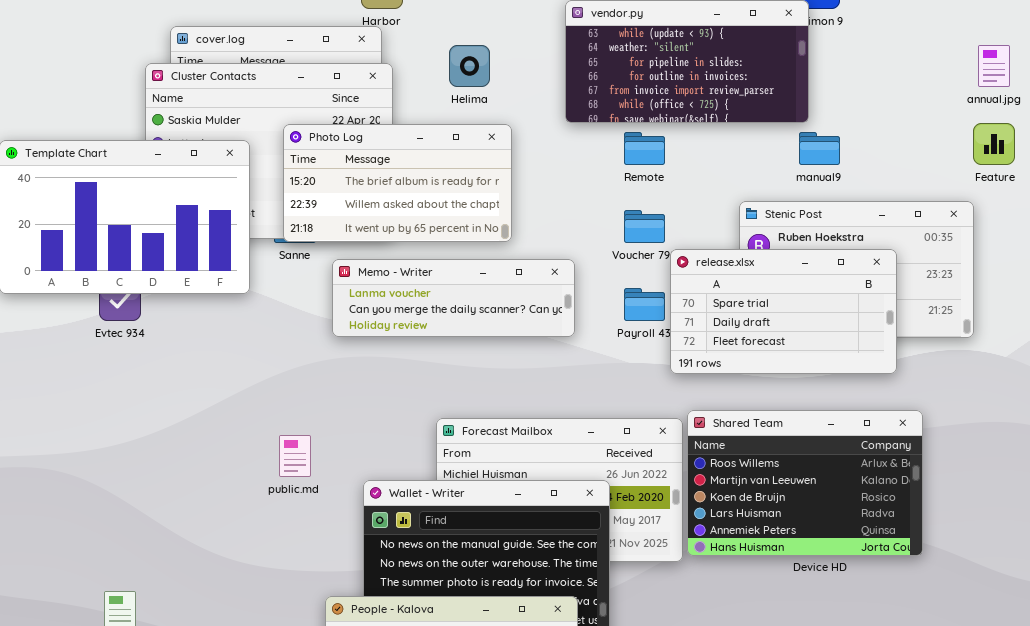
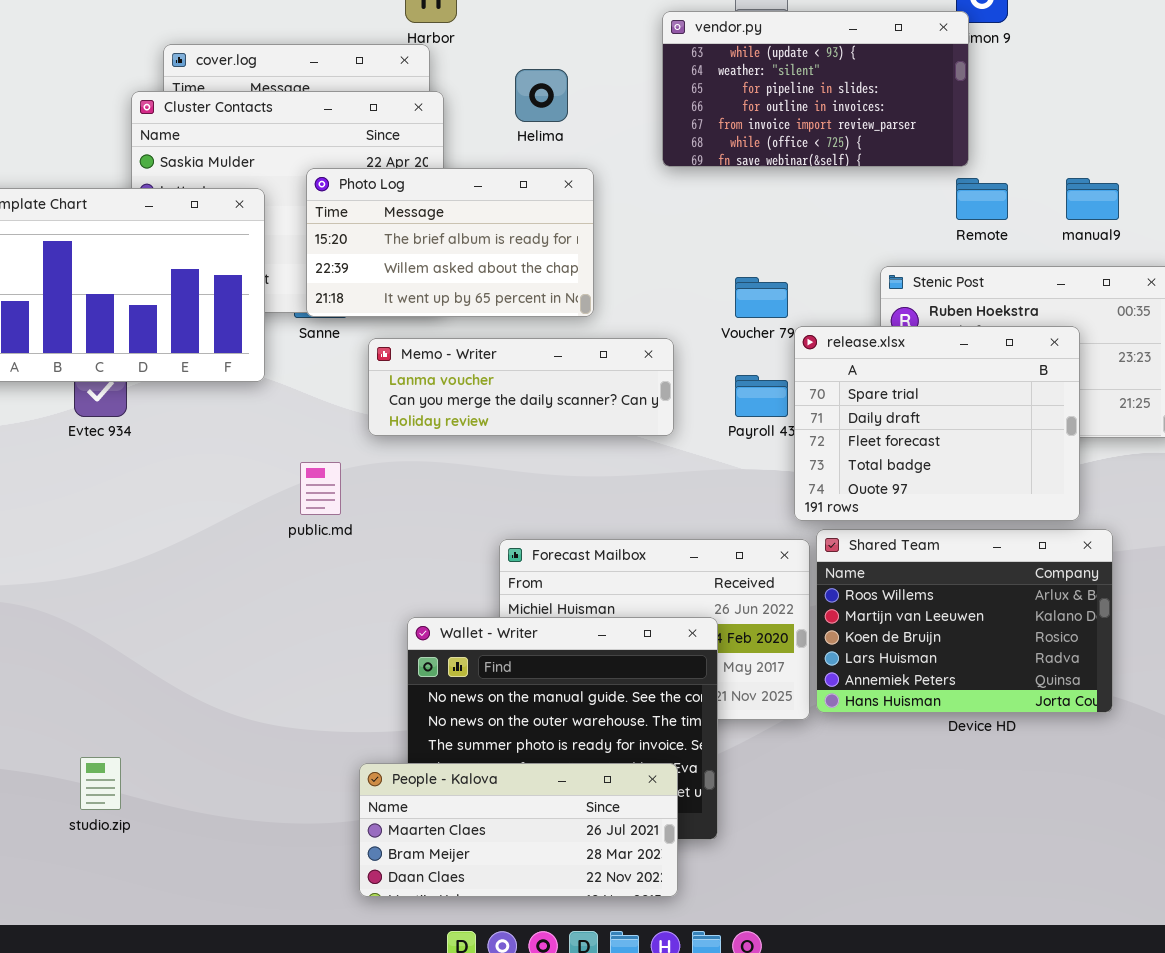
Remote: [624,132,665,165] -> [956,178,1008,220], moved
manual9: [799,132,840,165] -> [1066,178,1119,220], moved
release.xlsx: [670,249,897,374] -> [794,326,1080,521], resized
public.md: [279,435,311,477] -> [300,462,341,515], moved

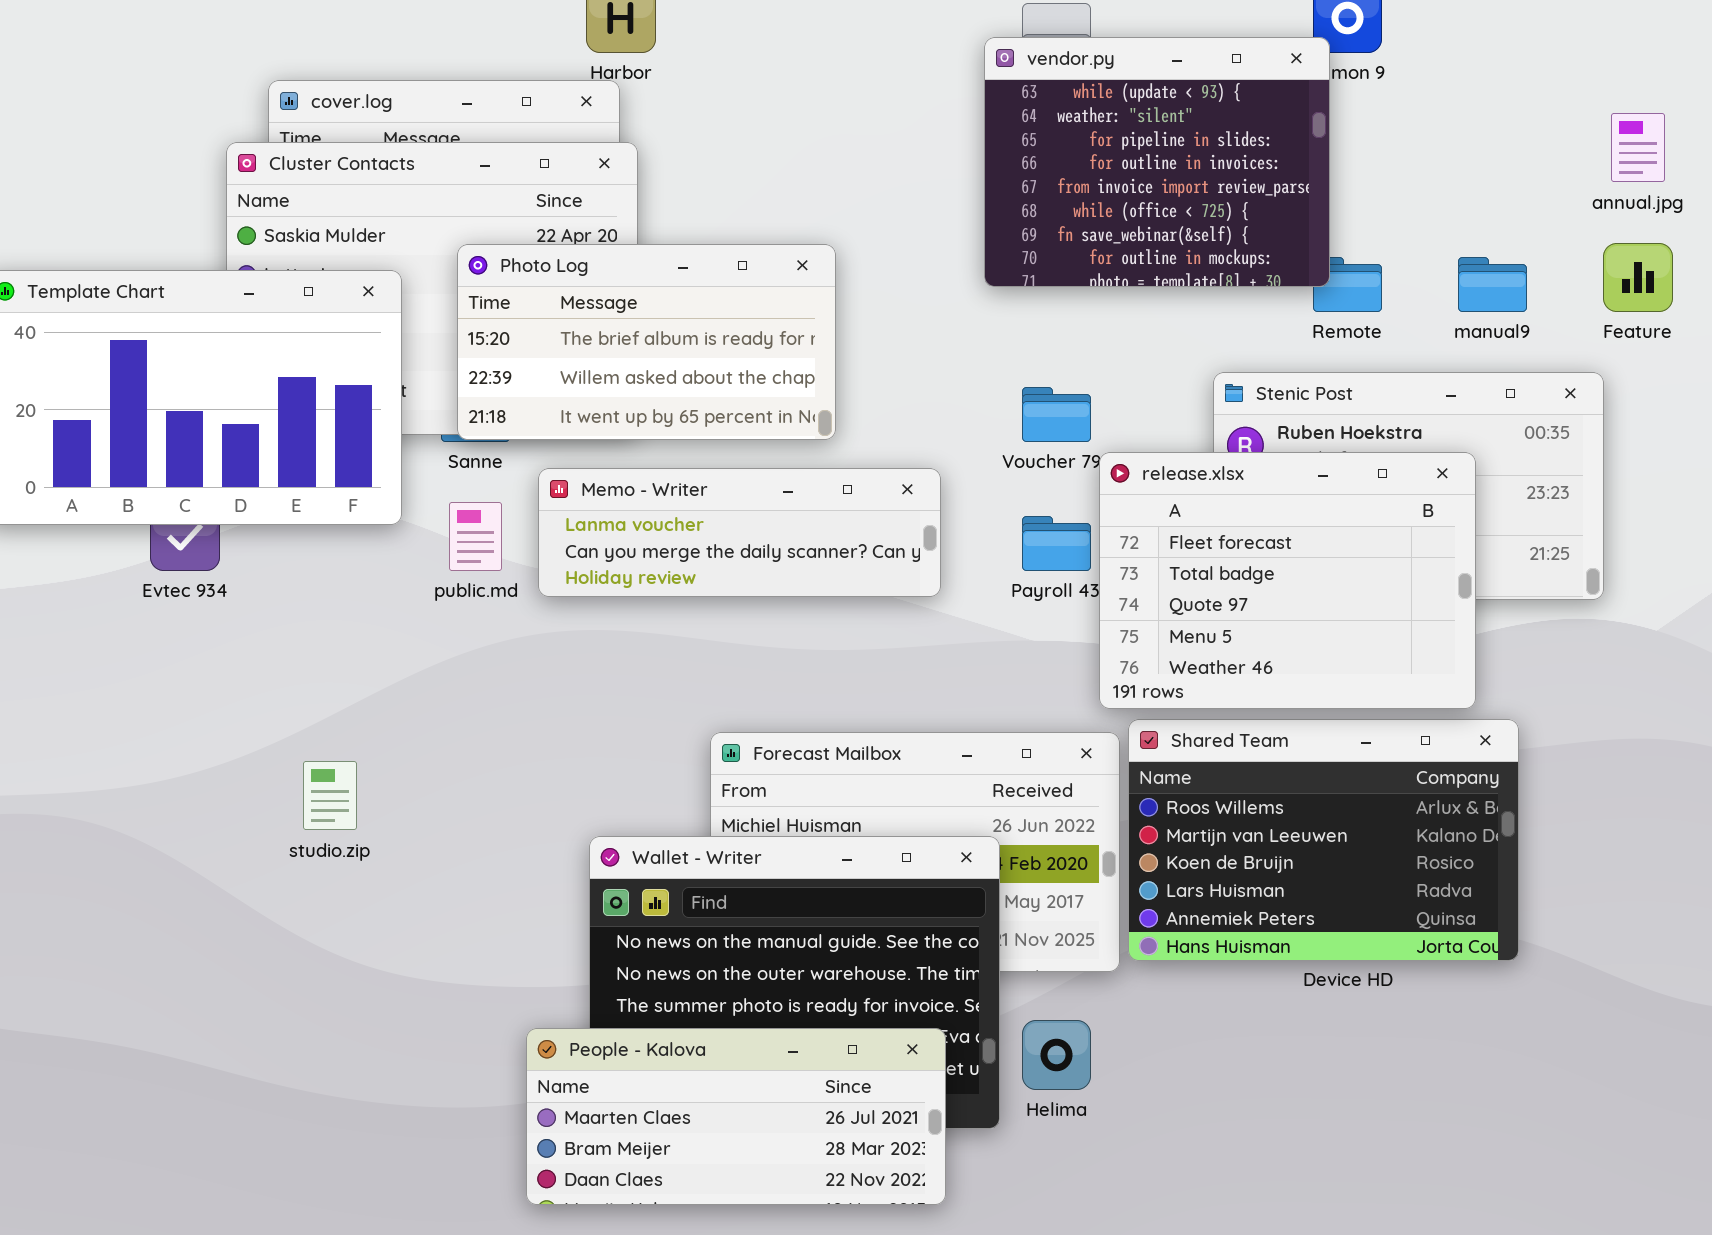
vendor.py: [662,11,969,167] -> [984,37,1330,287], resized
Helima: [515,69,568,122] -> [1022,1020,1091,1090], moved
release.xlsx: [794,326,1080,521] -> [1099,452,1476,709], scrolled down 2 rows
public.md: [300,462,341,515] -> [449,502,502,571], moved
studio.zip: [80,757,121,810] -> [303,761,357,830], moved

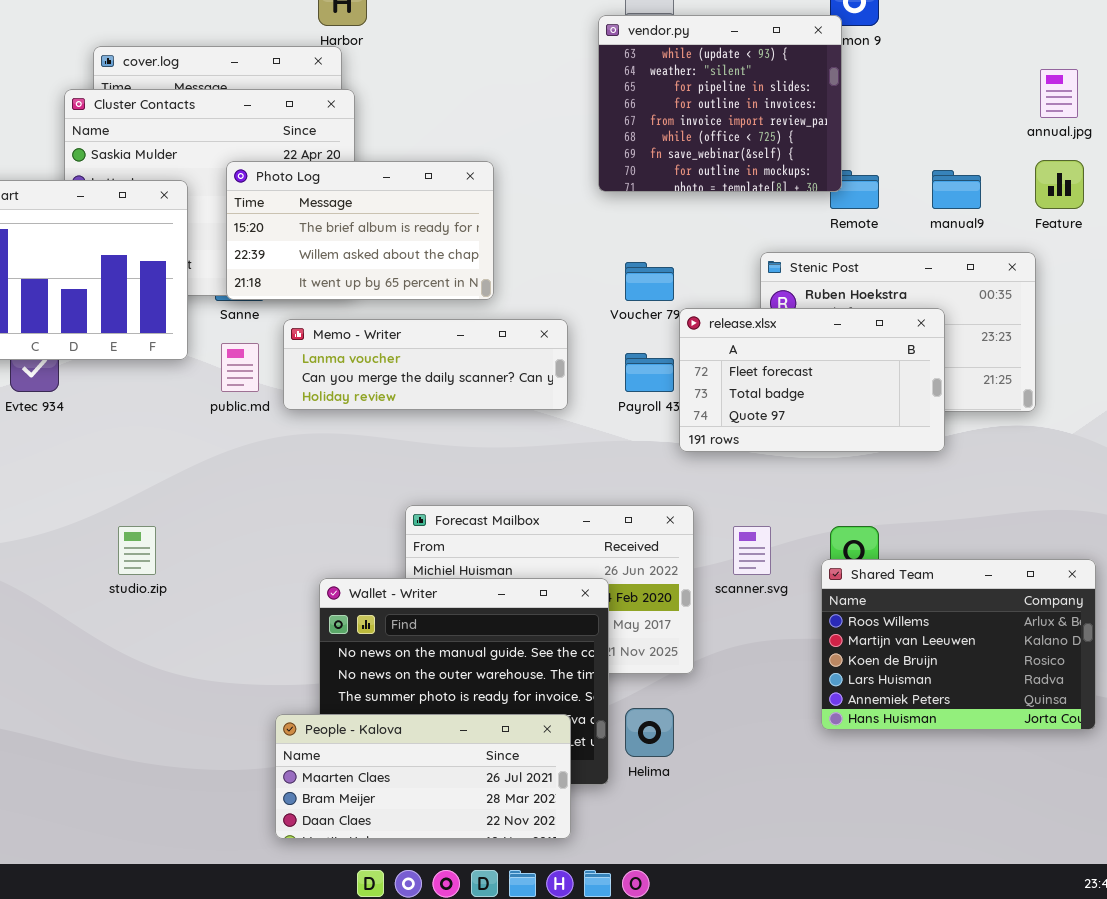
release.xlsx: [1099,452,1476,709] -> [679,308,945,452], resized
Shared Team: [1128,719,1519,961] -> [821,559,1096,730], moved

